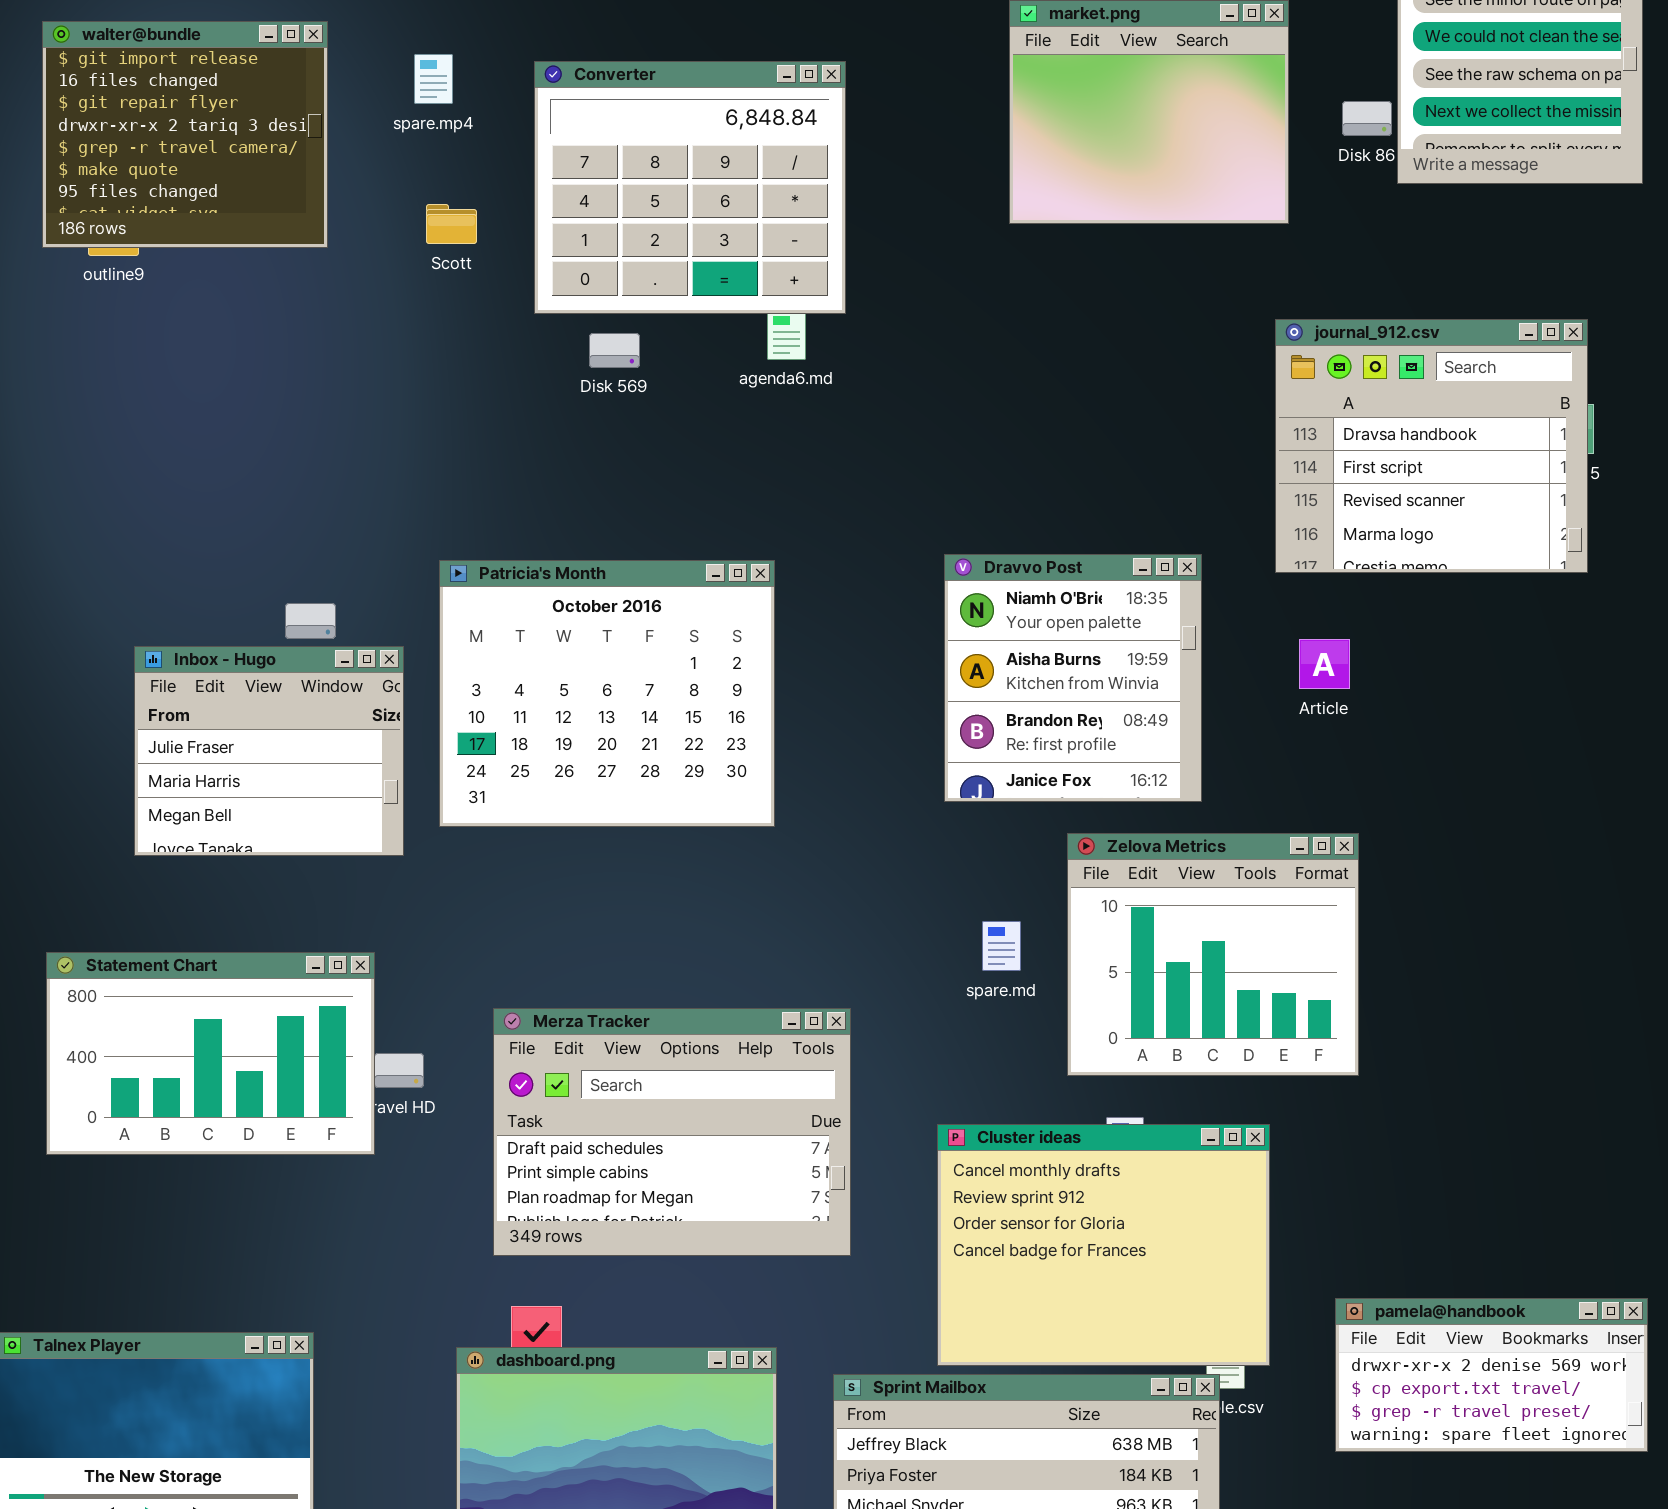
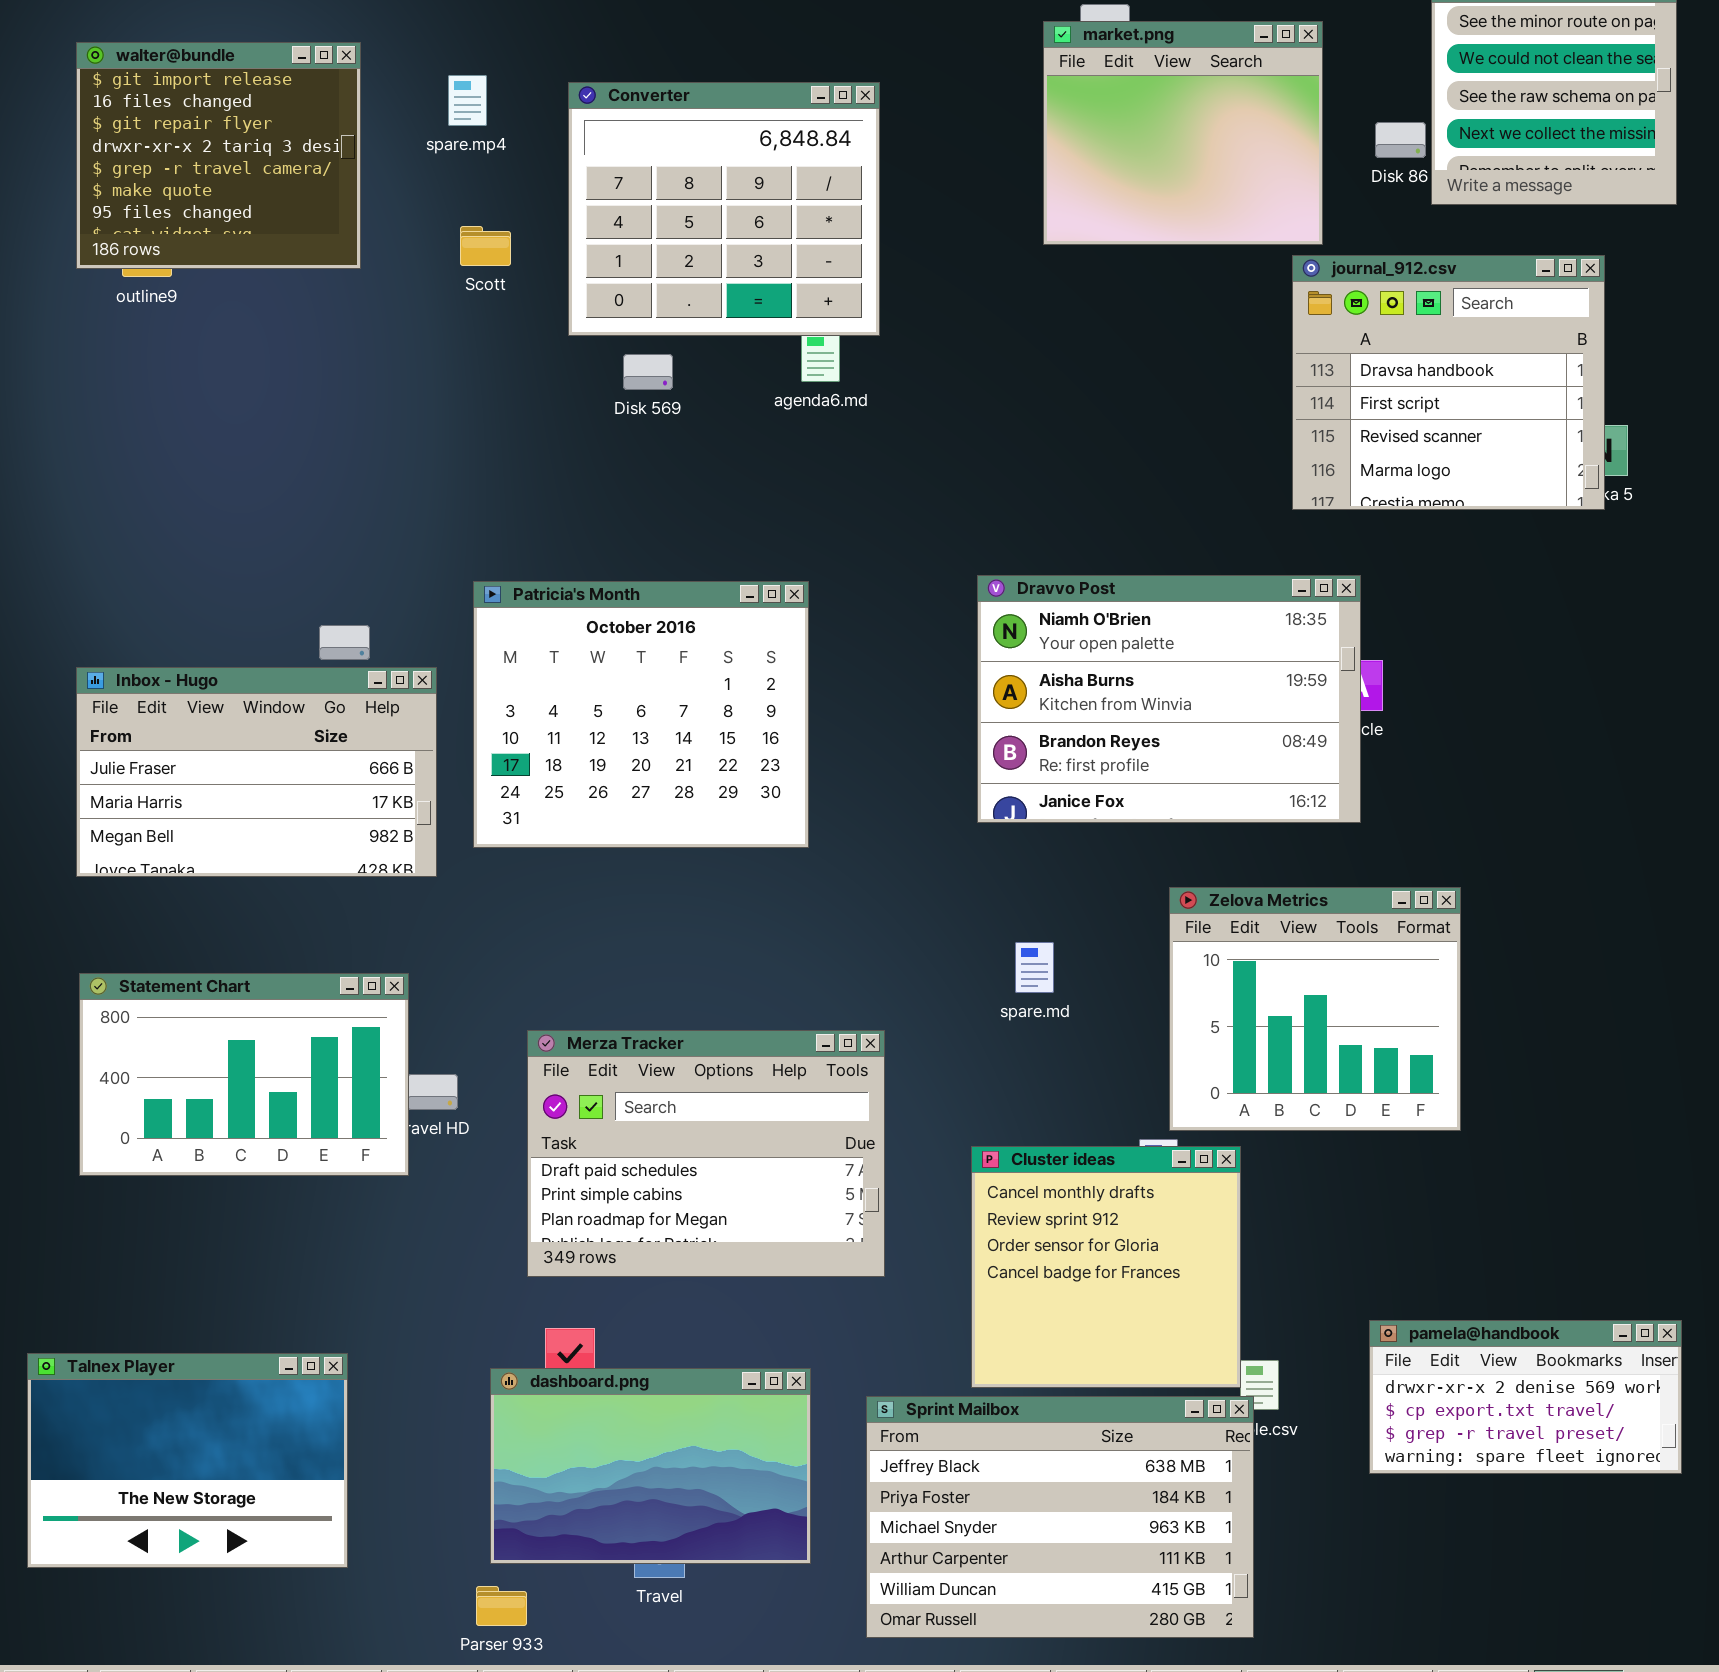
journal_912.csv: [1275,319,1588,573] -> [1292,255,1605,510], moved
Dravvo Post: [944,554,1202,802] -> [977,575,1361,823], resized
Inbox - Hugo: [134,646,404,856] -> [76,667,437,877], resized
Zelova Metrics: [1067,833,1359,1076] -> [1169,887,1461,1131], moved
Cluster ideas: [937,1124,1270,1366] -> [971,1146,1241,1388], resized

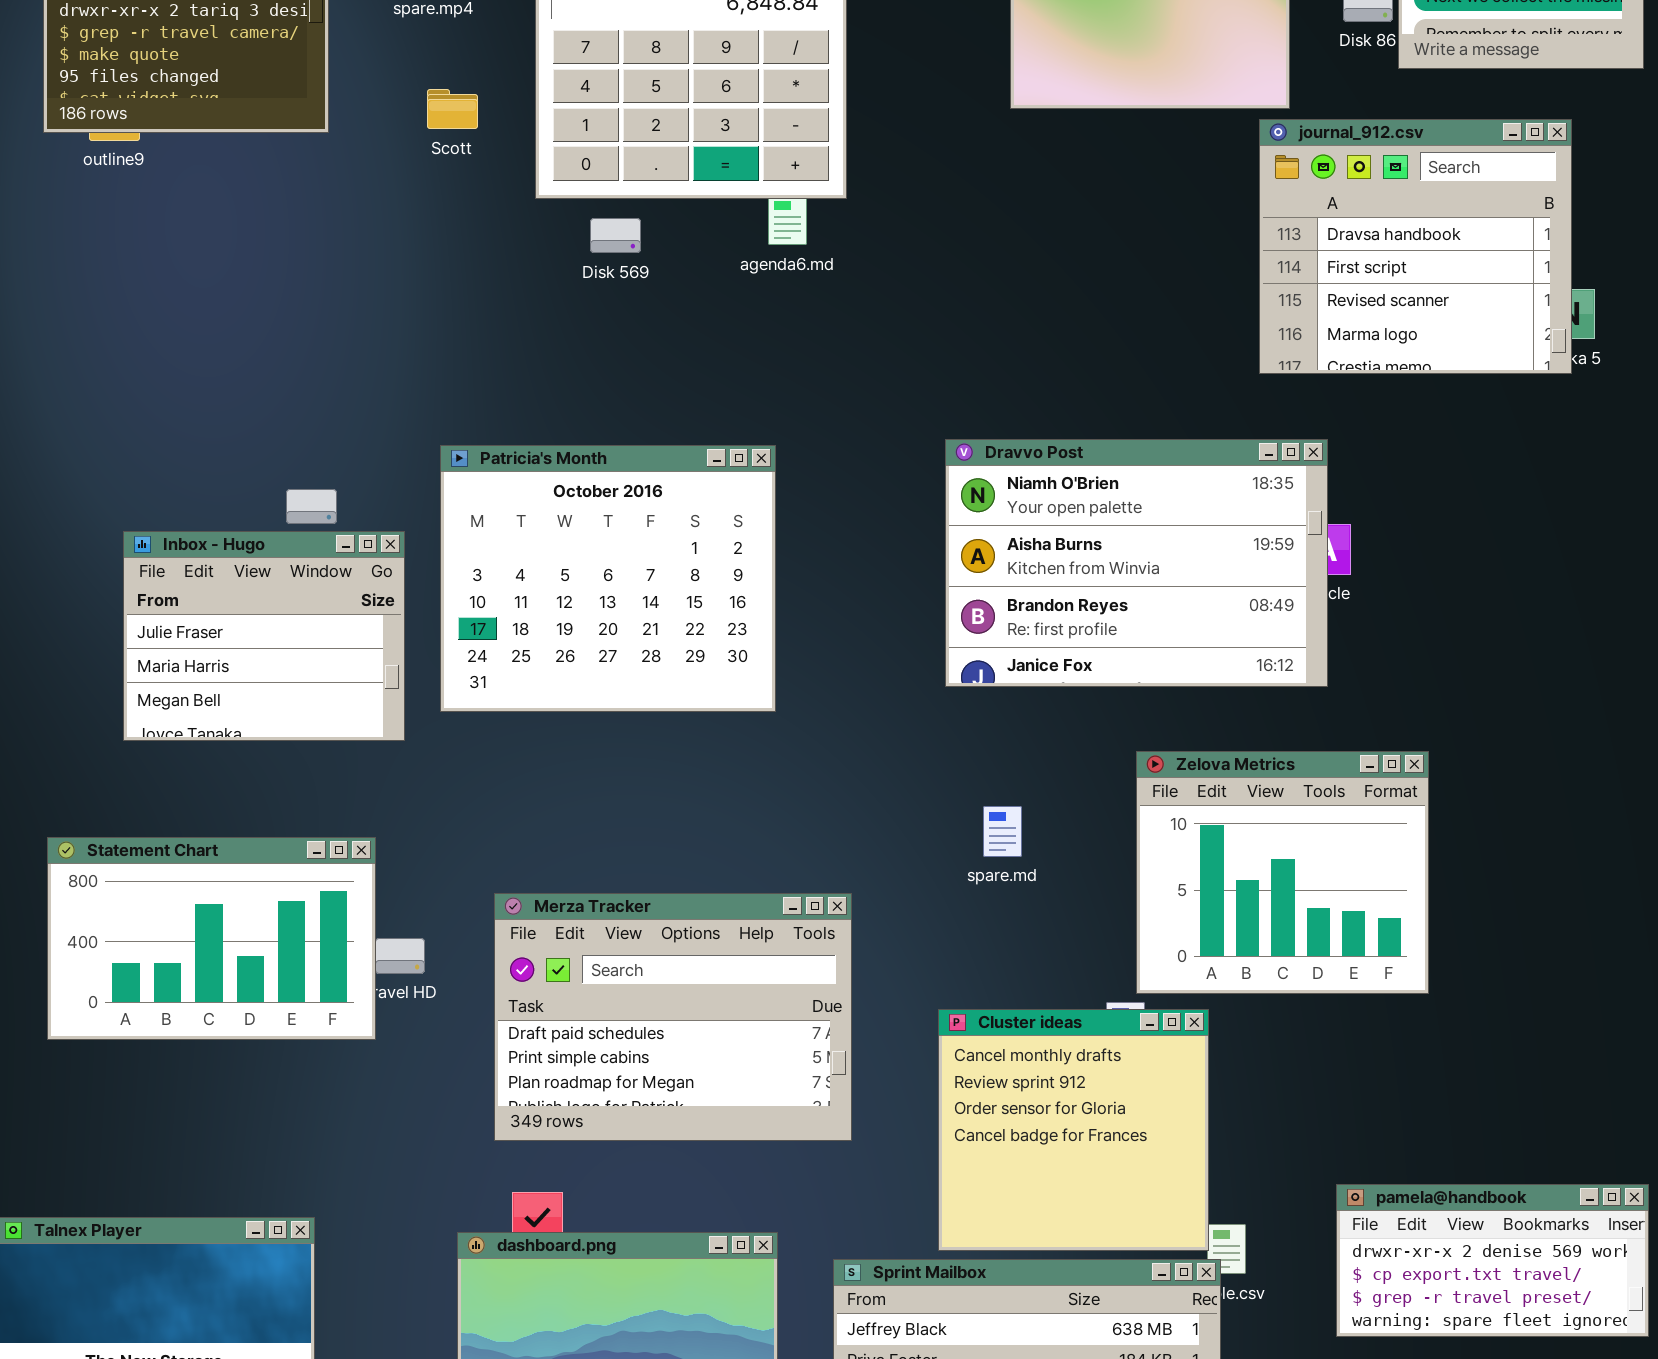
Inbox - Hugo: [76,667,437,877] -> [123,531,405,741], resized

